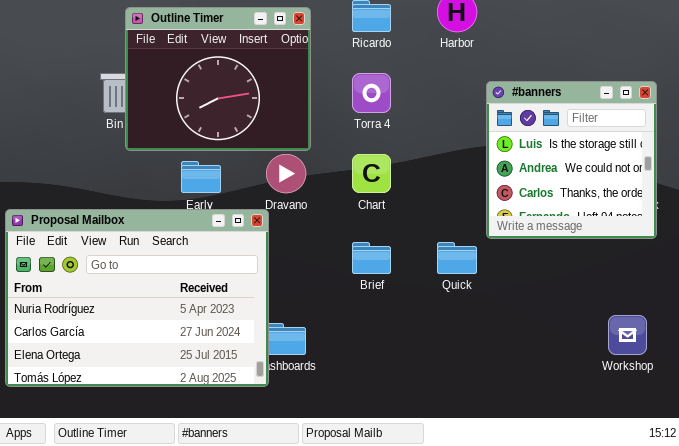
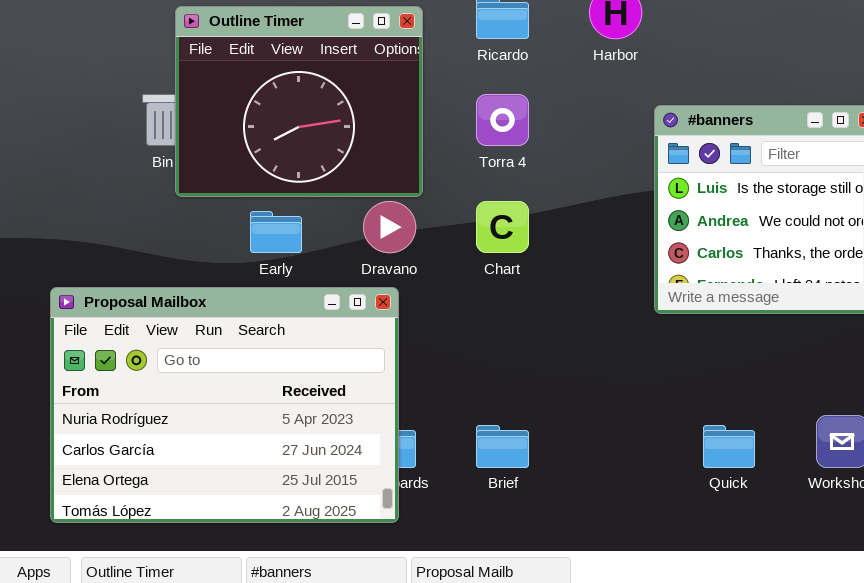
Proposal Mailbox: [5,209,269,387] -> [50,287,399,523], moved
Brief: [352,242,391,274] -> [476,425,529,468], moved
Quick: [437,242,477,274] -> [703,425,755,468], moved

